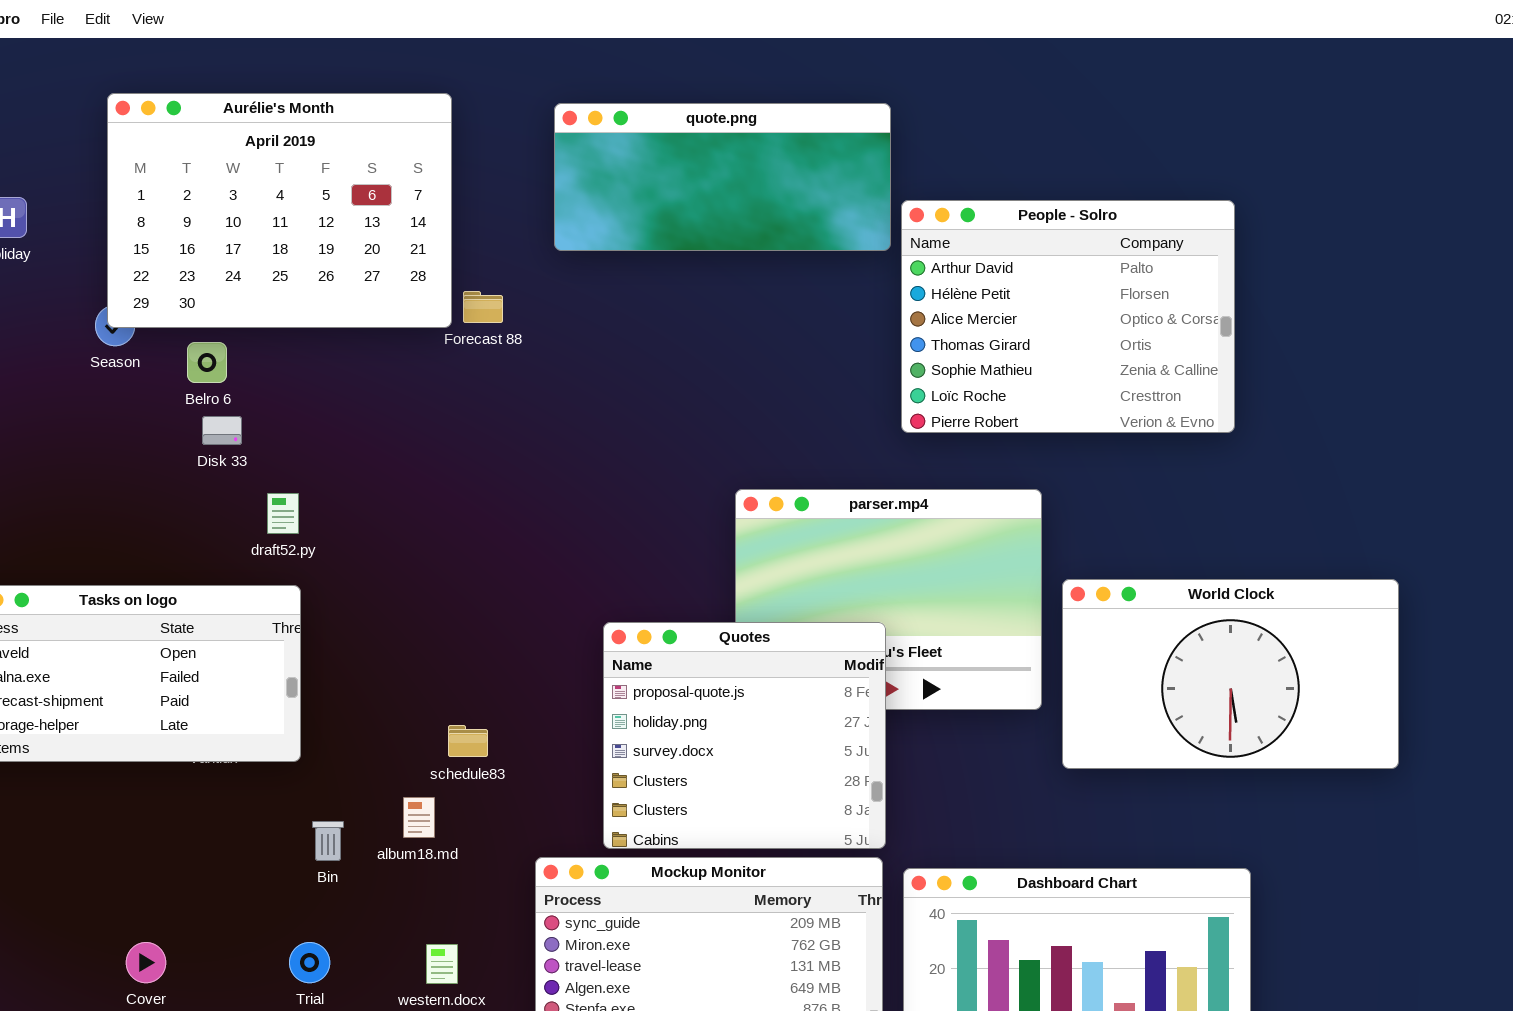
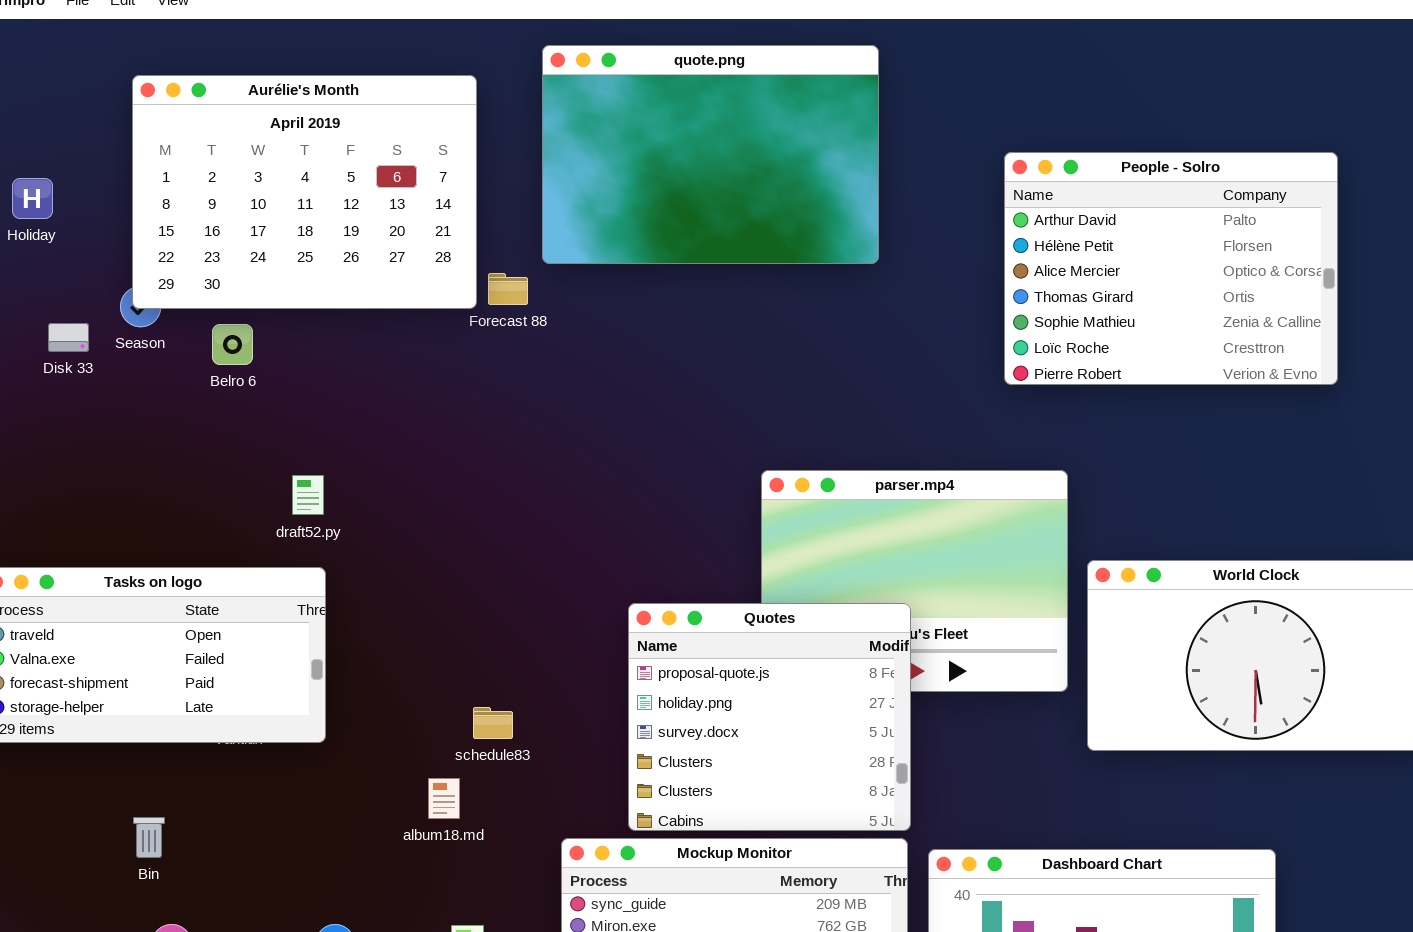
quote.png: [554,103,891,251] -> [542,45,879,264], moved, resized
People - Solro: [901,200,1235,433] -> [1004,152,1338,385], moved
Disk 33: [202,416,242,445] -> [48,323,89,352], moved
Bin: [312,821,344,861] -> [133,817,165,858], moved

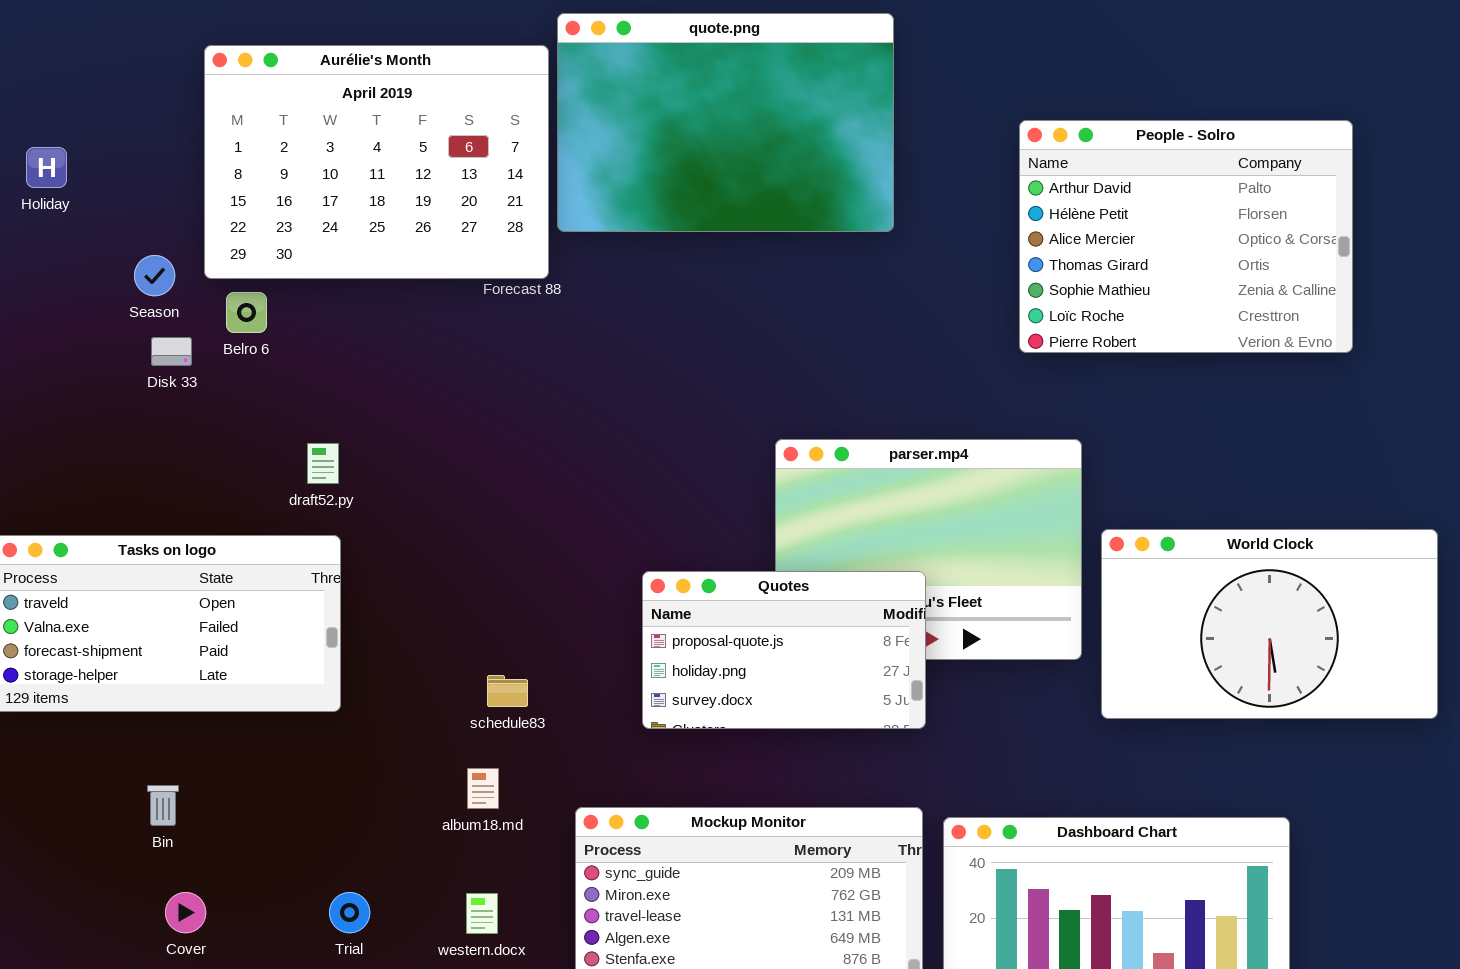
Aurélie's Month: [132,75,477,309] -> [204,45,549,279], moved
Disk 33: [48,323,89,352] -> [151,337,192,366], moved
Quotes: [628,603,911,831] -> [642,571,926,729], resized
album18.md: [428,778,460,819] -> [467,768,499,809], moved

